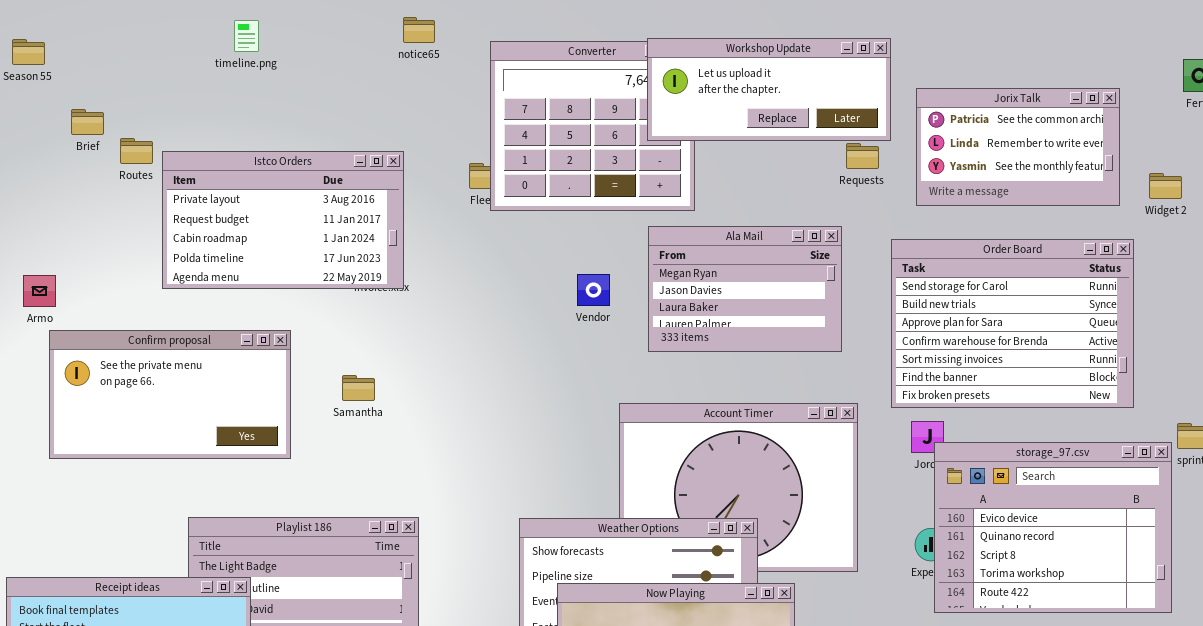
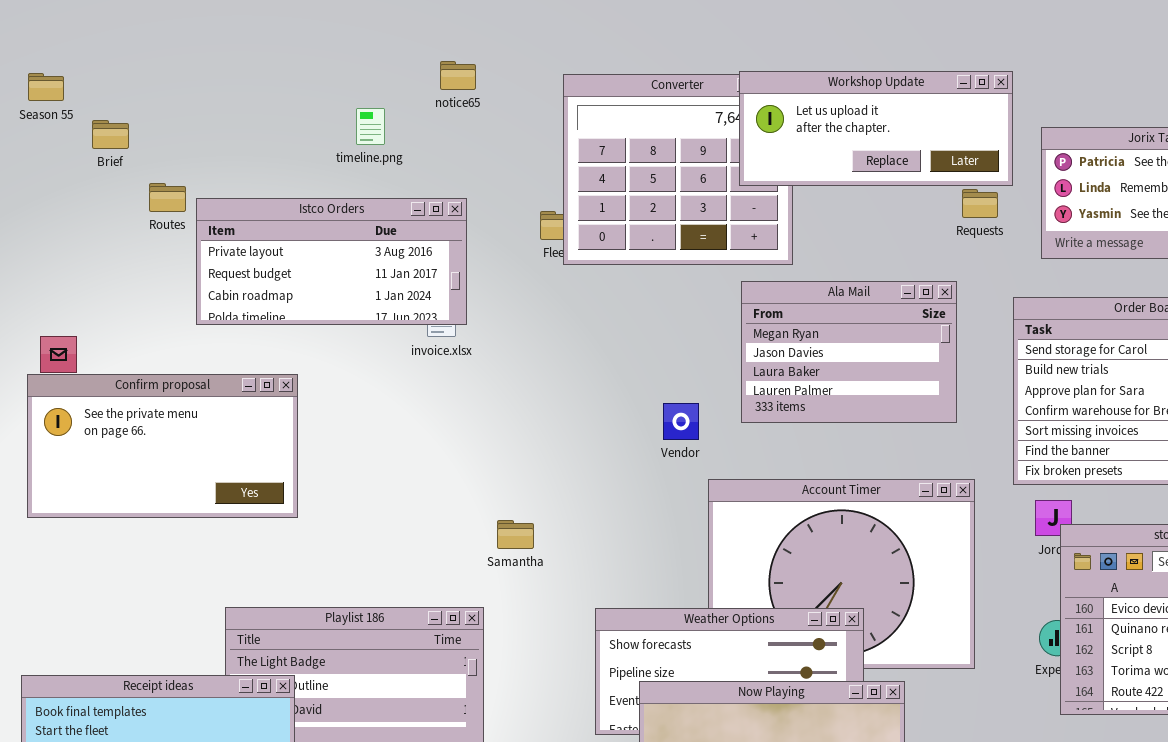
notice65: [403,17,435,43] -> [440,61,476,90], moved
timeline.png: [234,20,259,52] -> [356,108,385,145], moved
Brief: [71,109,104,135] -> [92,120,129,149], moved
Istco Orders: [162,151,404,289] -> [196,198,467,325], resized
Vendor: [577,274,610,306] -> [663,403,699,440], moved
Confirm proposal: [49,330,291,459] -> [27,374,298,518], moved
Samantha: [342,375,375,401] -> [497,520,534,549], moved

